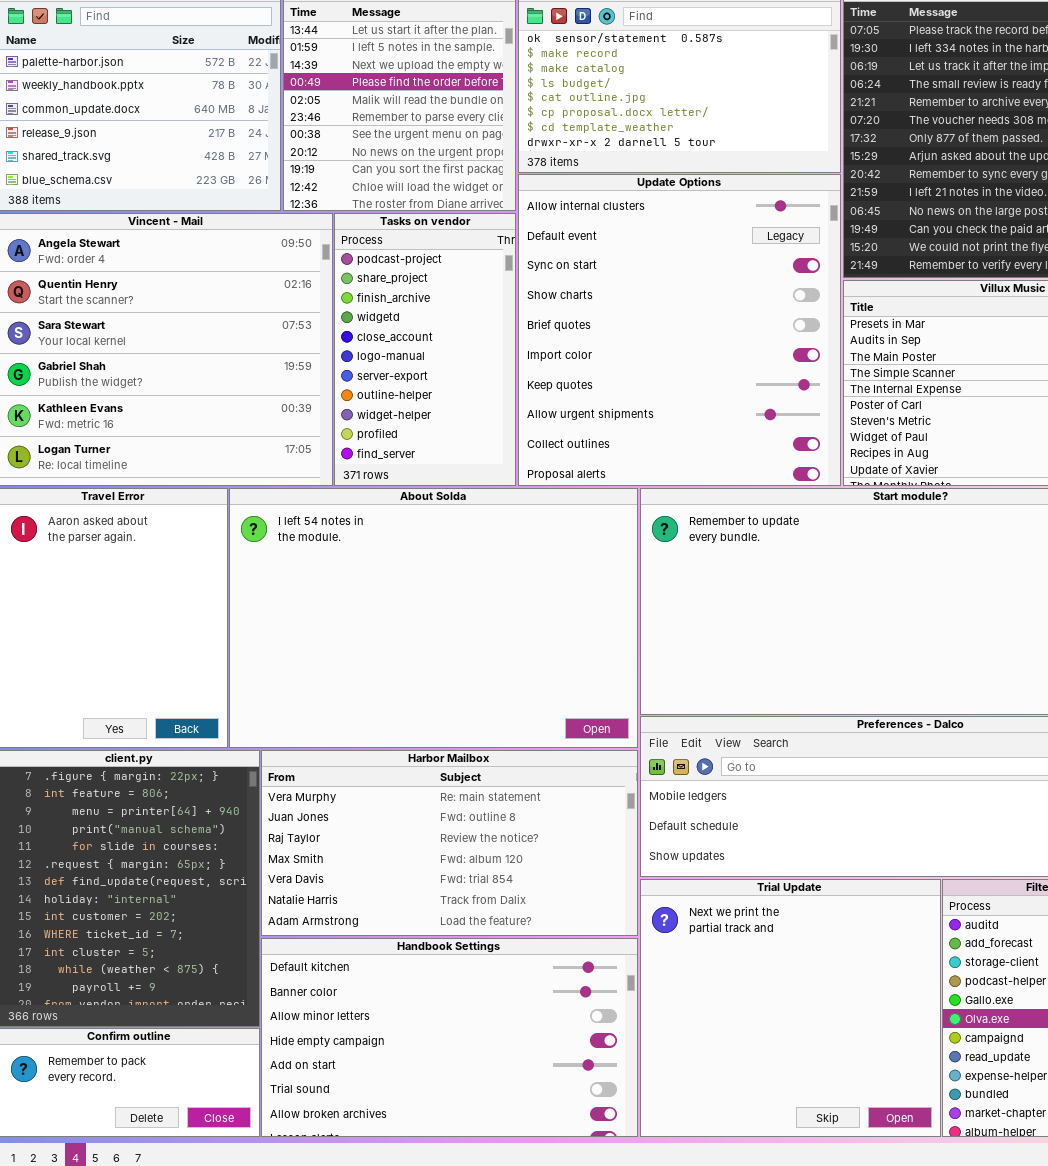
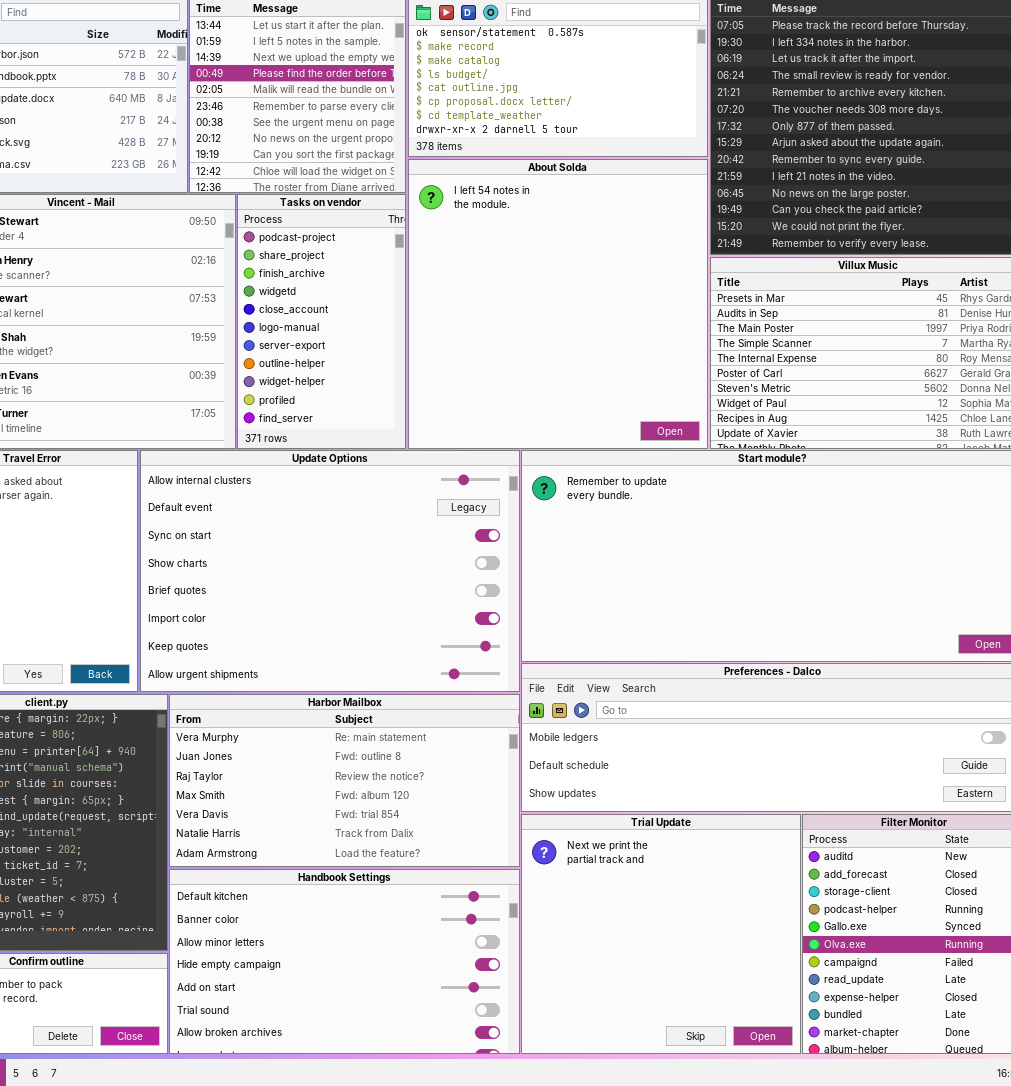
Update Options: [518,174,841,486] -> [140,450,520,692], moved, resized
About Solda: [229,488,638,748] -> [408,159,708,449], moved, resized

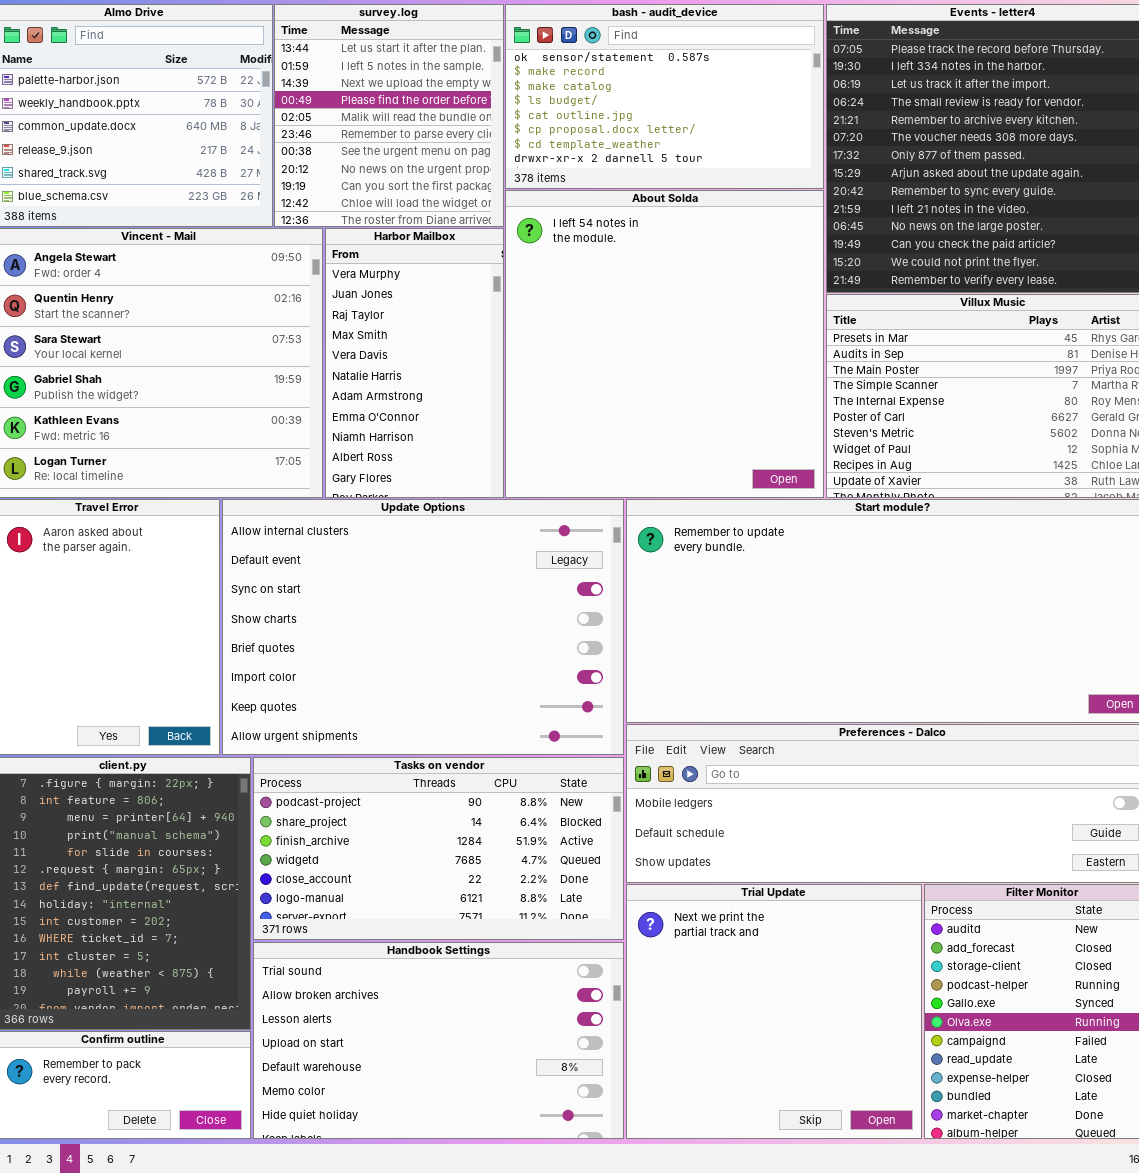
Tasks on vendor: [237,194,406,449] -> [253,757,624,940], moved, resized
Harbor Mailbox: [169,694,520,867] -> [325,228,504,498], moved, resized
Handbook Settings: [169,869,520,1054] -> [253,942,624,1139], scrolled down 5 rows

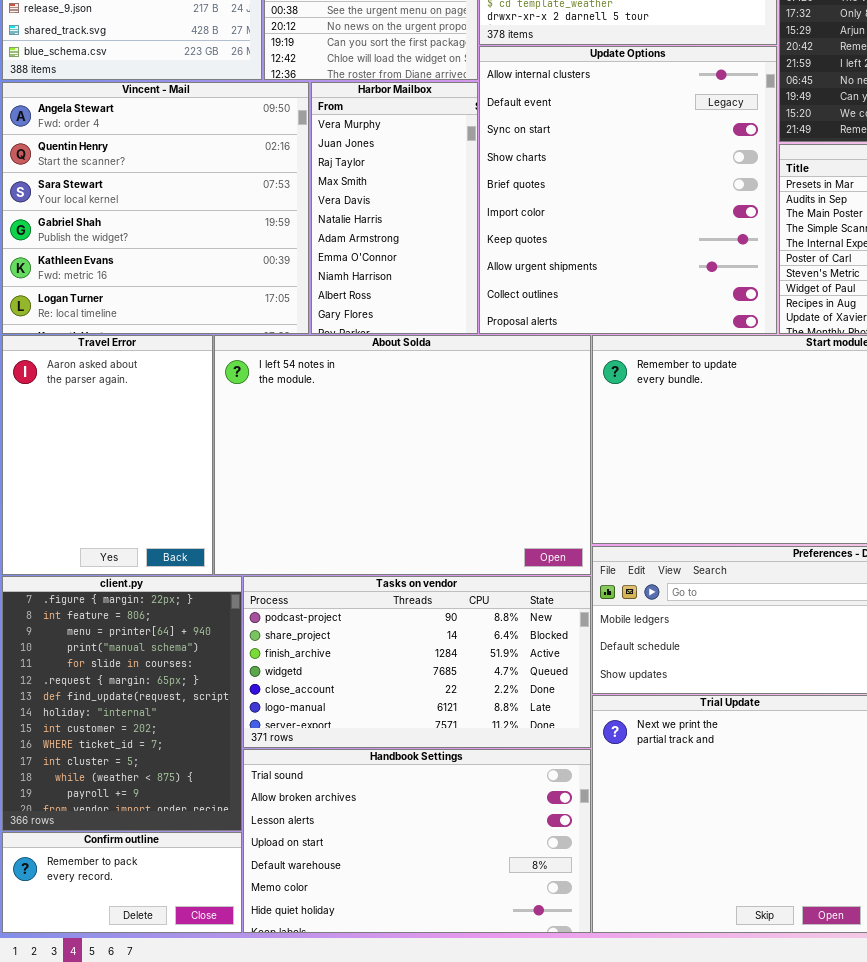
About Solda: [505,190,824,498] -> [214,335,591,575], moved, resized
Update Options: [222,499,624,755] -> [479,46,777,334], moved, resized

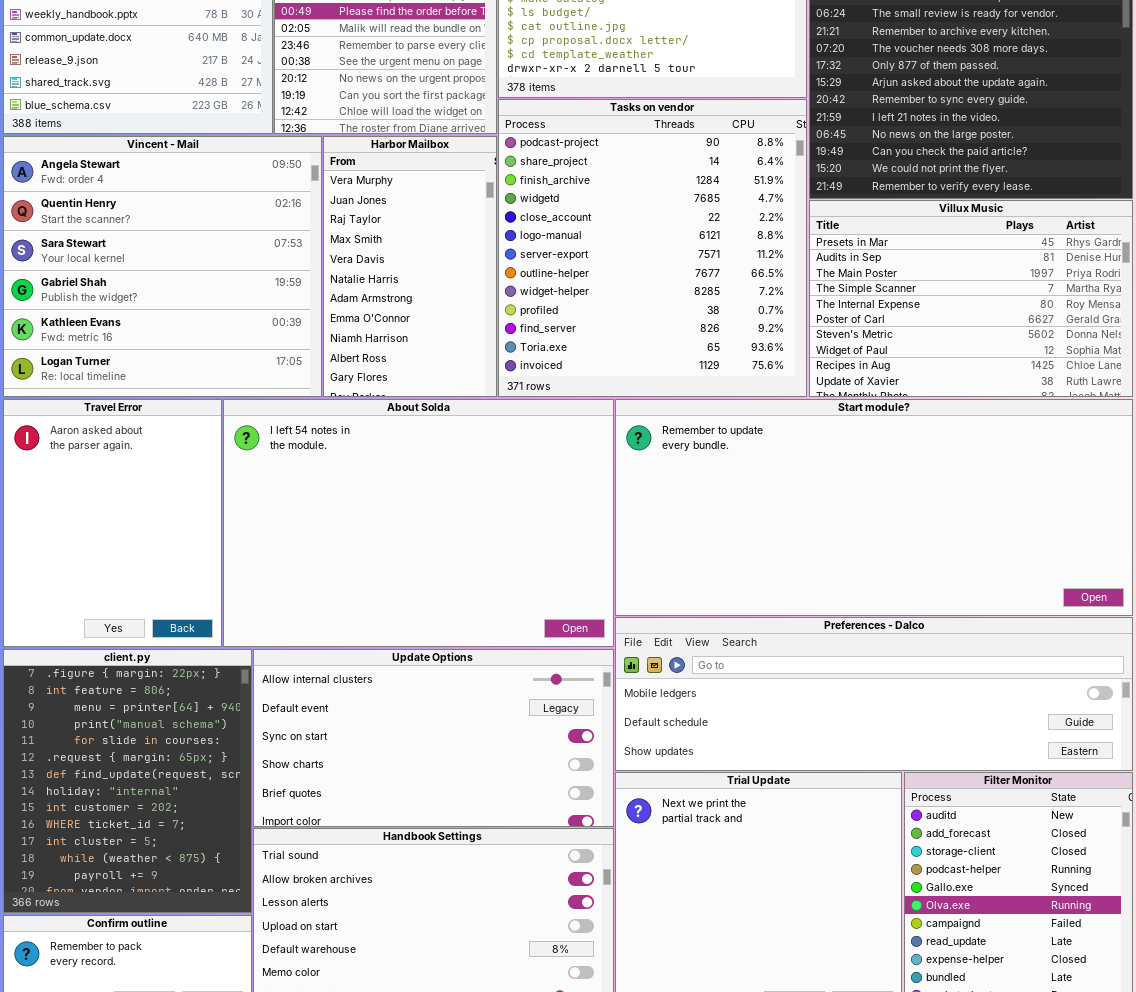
Update Options: [479,46,777,334] -> [253,649,614,827], moved, resized
Tasks on vendor: [243,576,591,748] -> [498,99,807,397], moved, resized

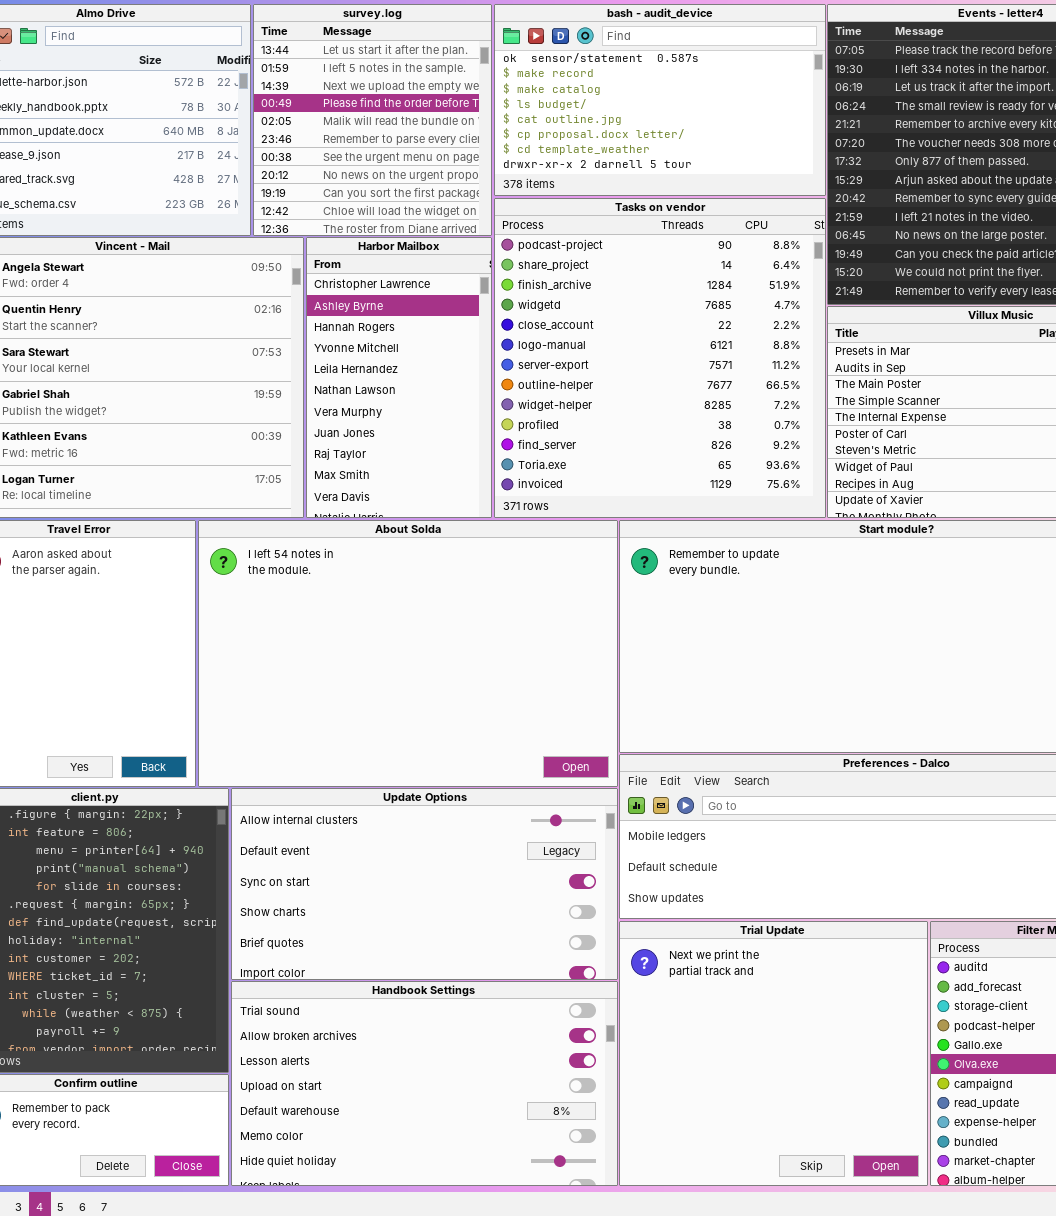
Harbor Mailbox: [323,136,497,397] -> [306,237,492,518], scrolled up 6 rows

